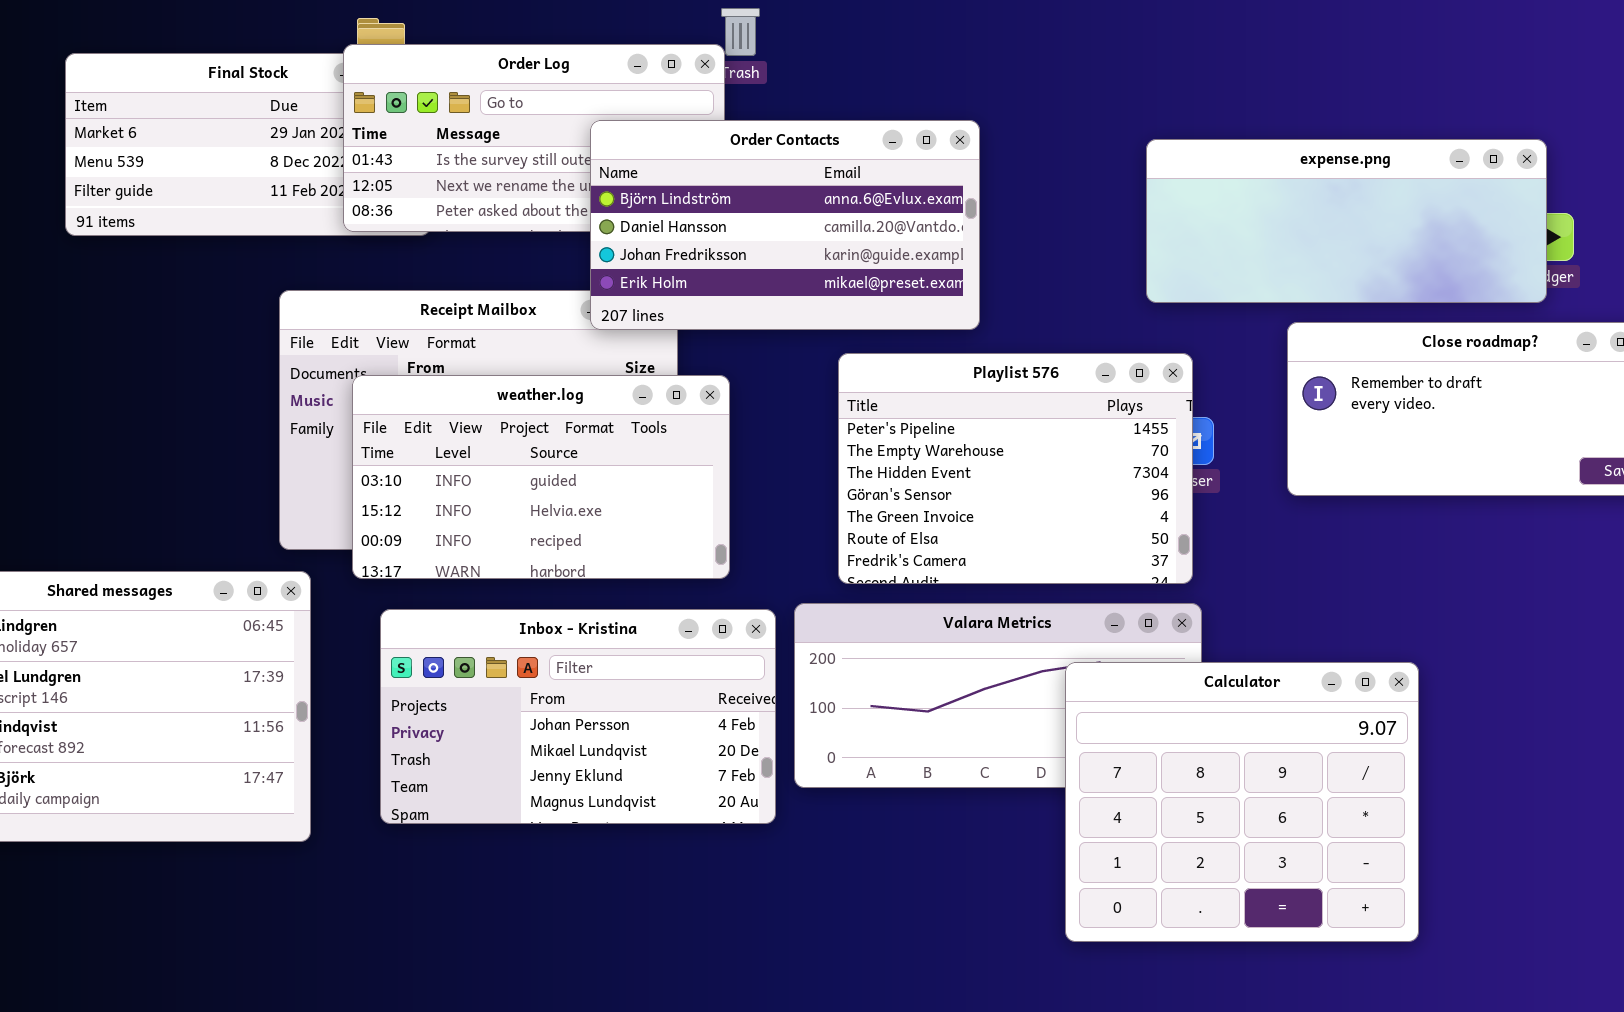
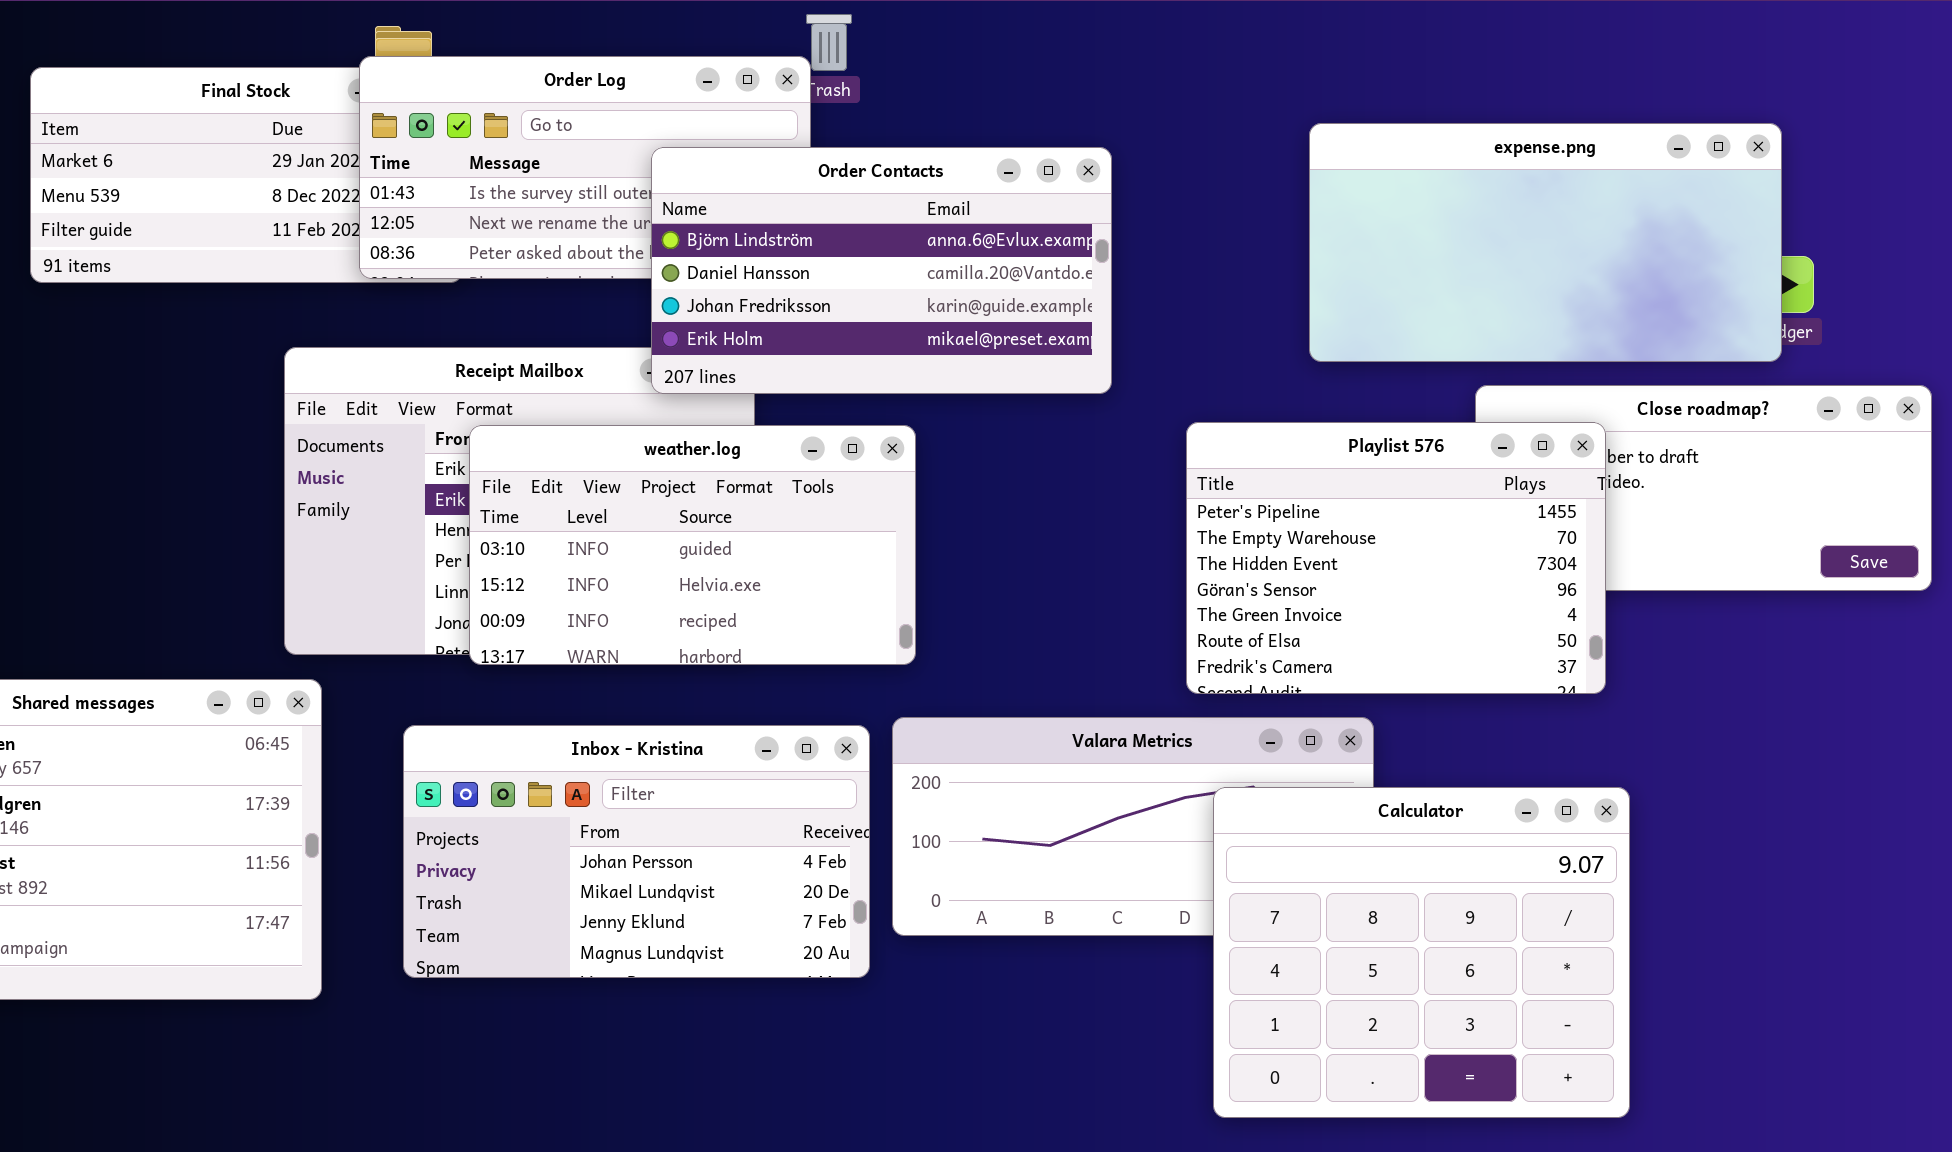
expense.png: [1146,139,1547,303] -> [1309,123,1782,362], resized
Playlist 576: [838,353,1193,584] -> [1186,422,1606,694], moved
weather.log: [352,375,730,579] -> [469,425,916,665], moved

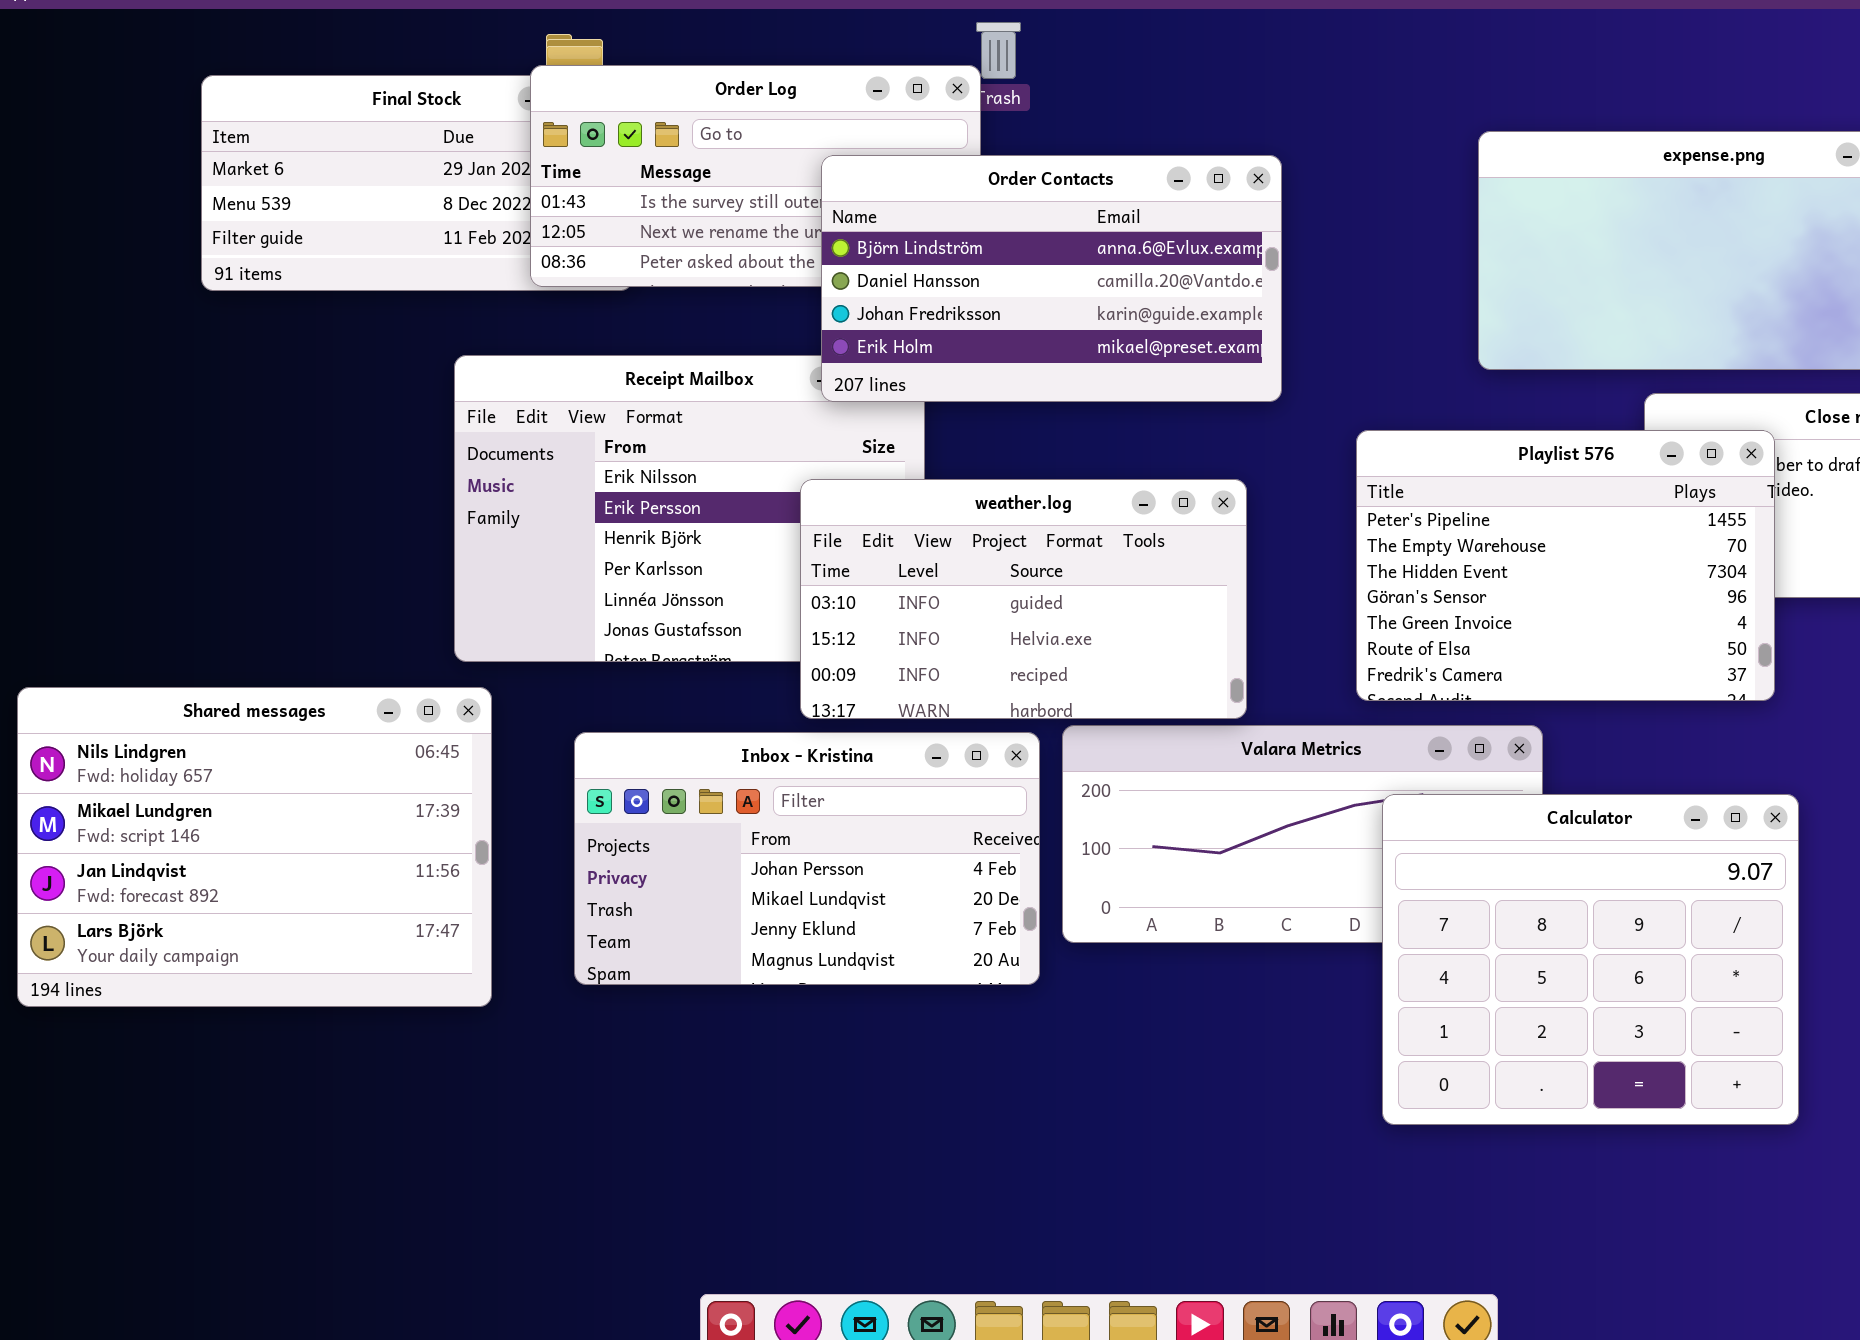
weather.log: [469,425,916,665] -> [800,479,1247,719], moved

